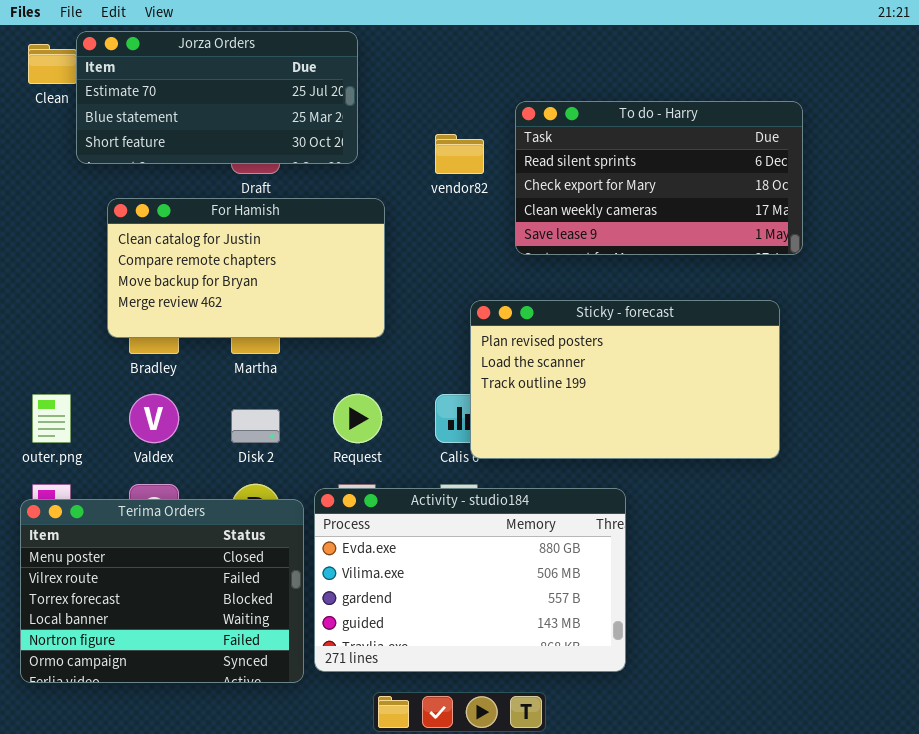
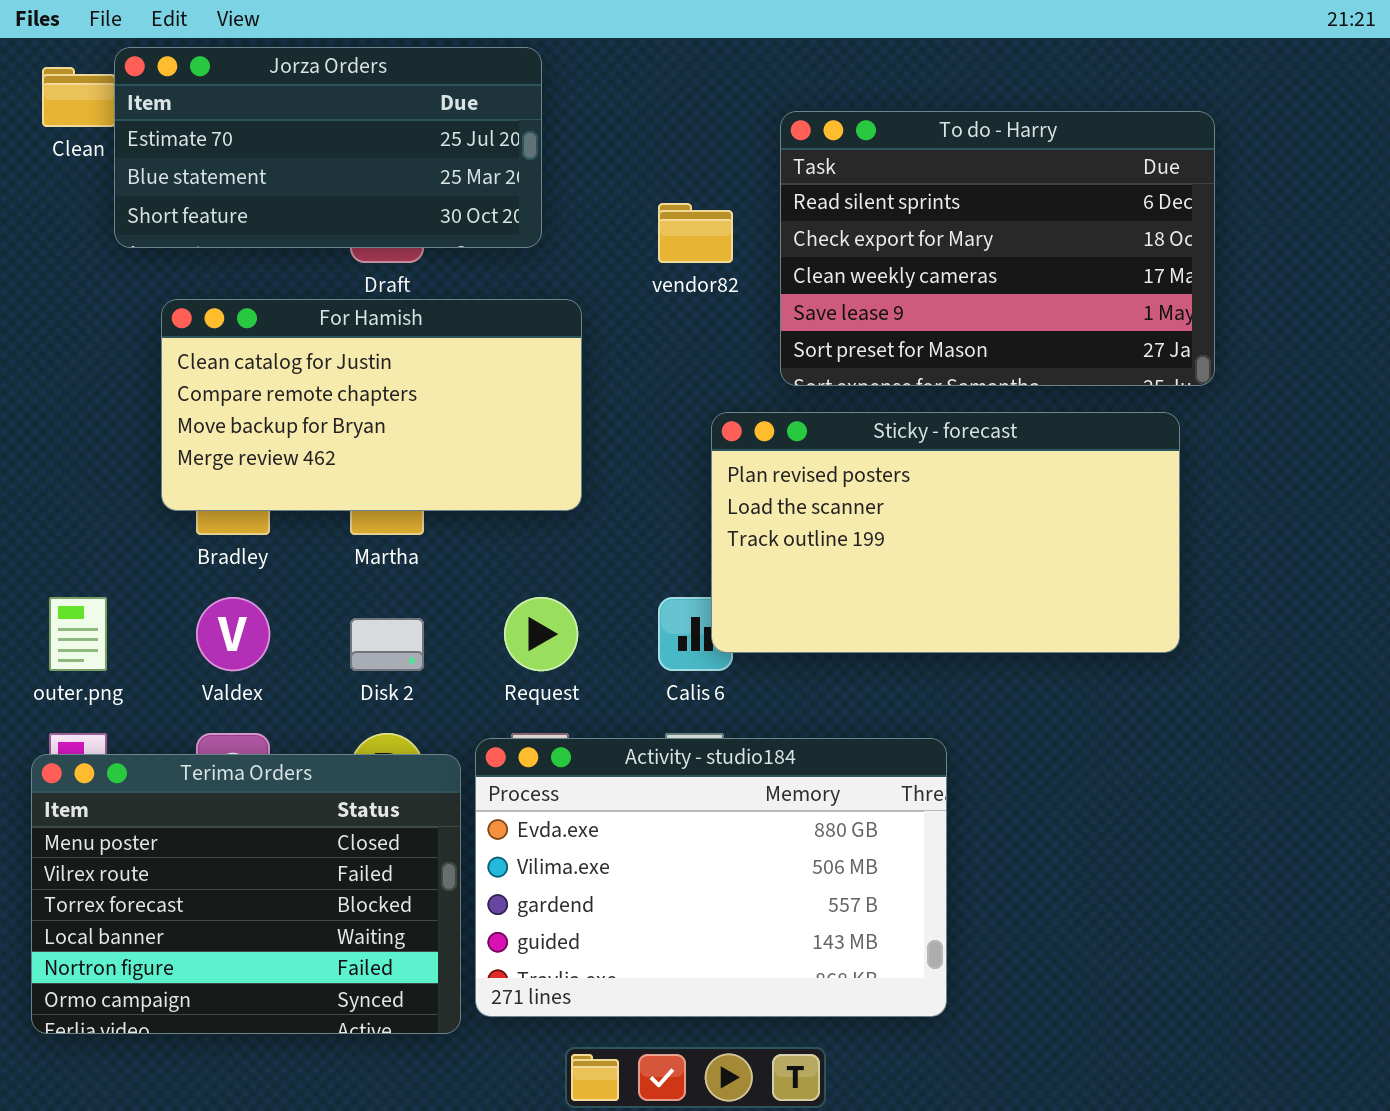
To do - Harry: [515,101,803,255] -> [780,111,1215,386], resized
Sticky - forecast: [470,300,780,459] -> [711,412,1180,653], moved

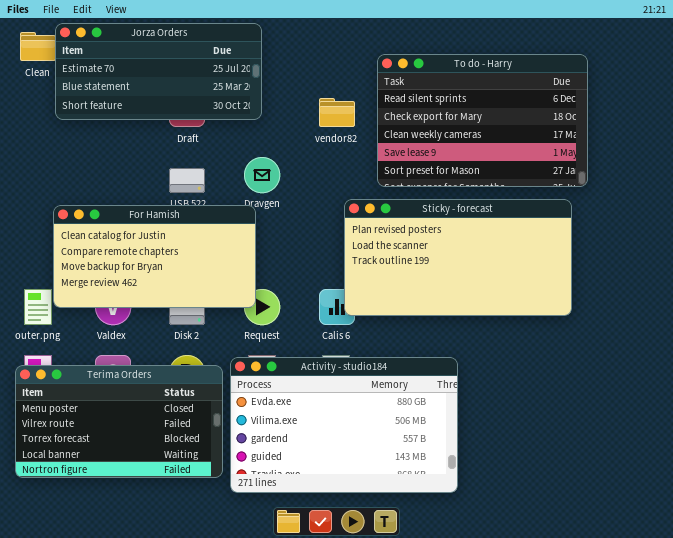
For Hamish: [161,299,582,511] -> [53,205,256,308], moved
Terima Orders: [31,754,461,1034] -> [15,365,223,478], resized

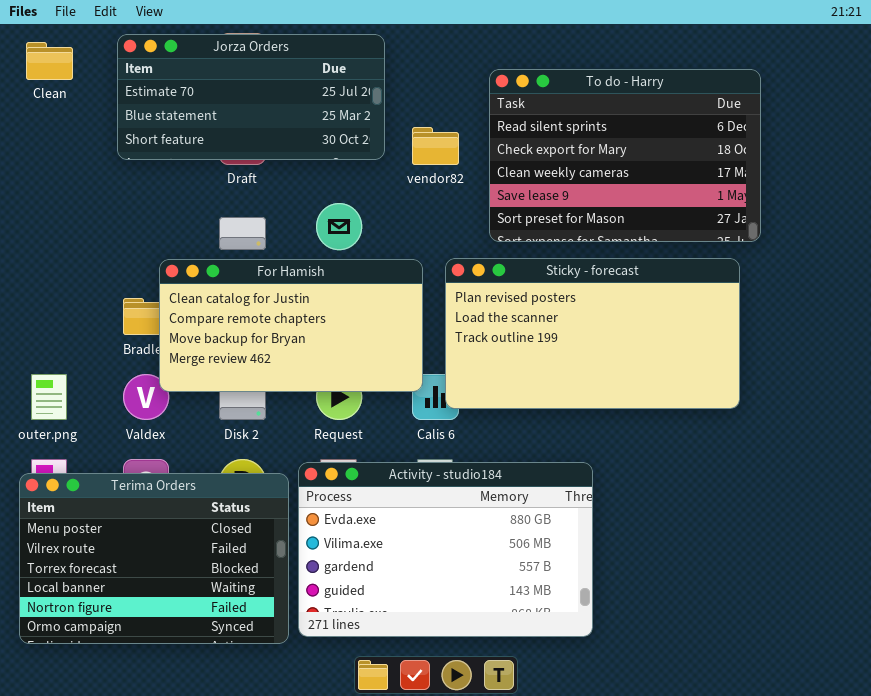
Jorza Orders: [55,23,262,120] -> [117,34,385,160], moved
For Hamish: [53,205,256,308] -> [159,259,423,392], moved
Terima Orders: [15,365,223,478] -> [19,473,289,644], resized

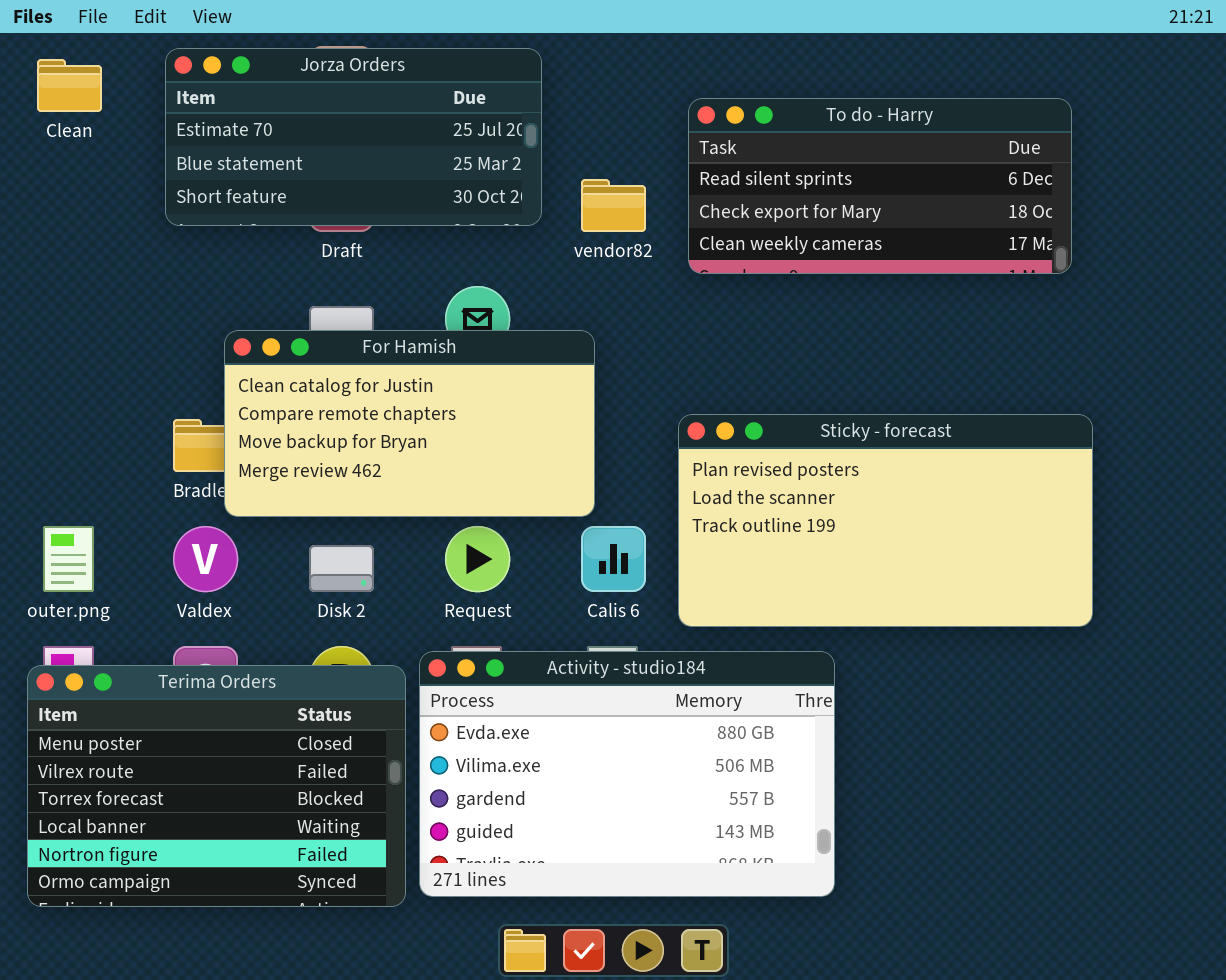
To do - Harry: [489,69,761,242] -> [688,98,1072,274], resized
Sticky - forecast: [445,258,740,409] -> [678,414,1093,627], moved
For Hamish: [159,259,423,392] -> [224,330,595,517], moved

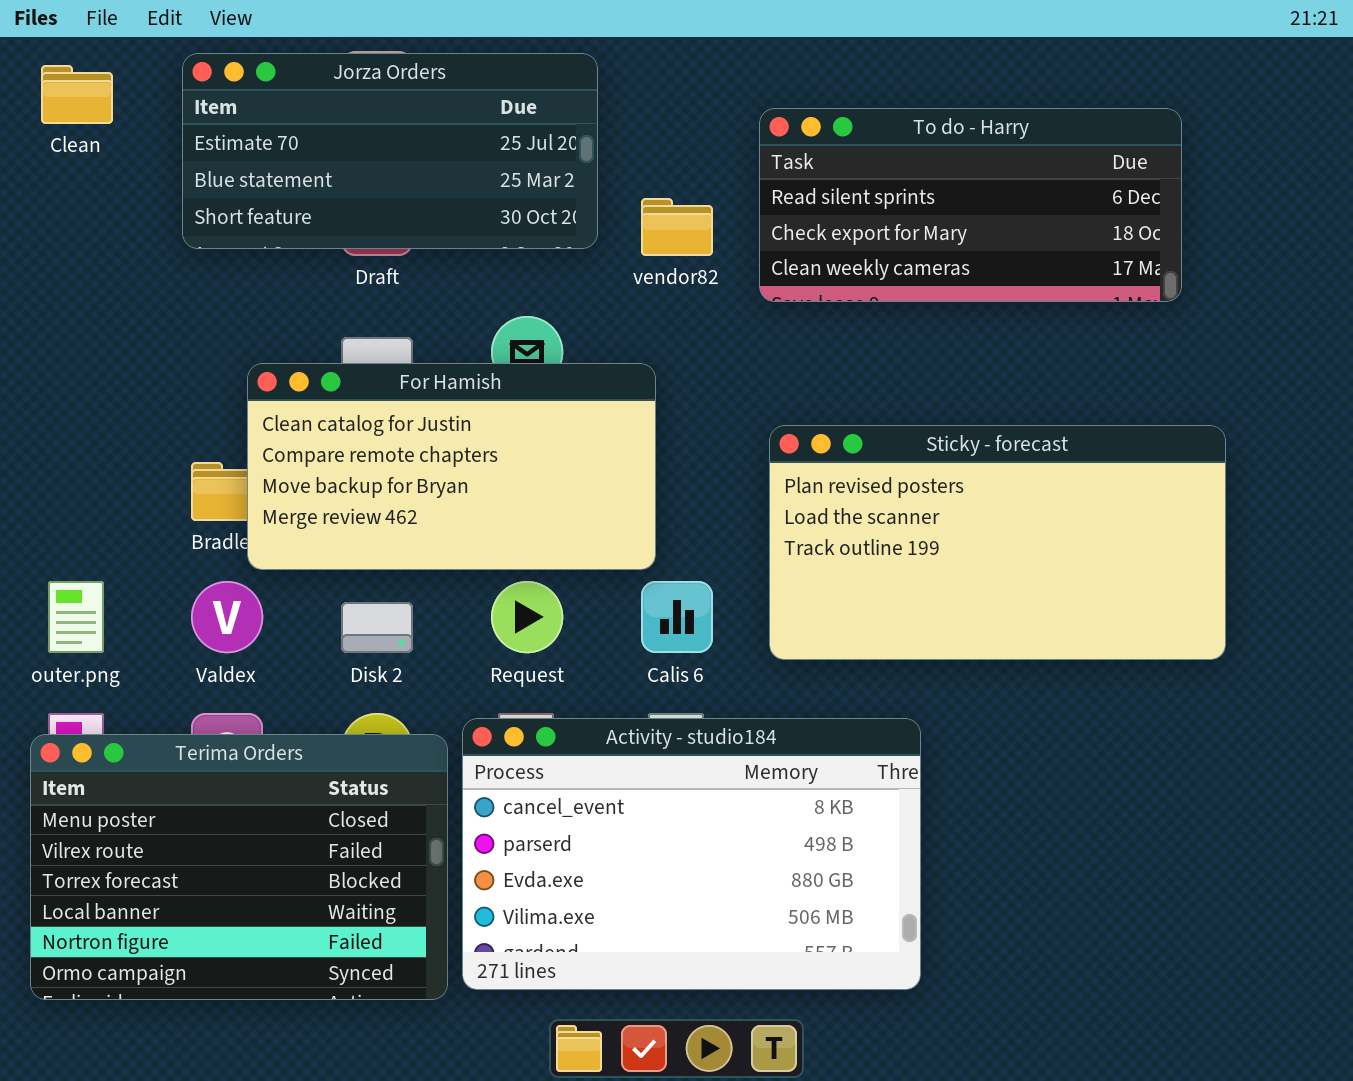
Sticky - forecast: [678,414,1093,627] -> [769,425,1226,660], moved
Activity - studio184: [419,651,835,897] -> [462,718,921,990], scrolled up 2 rows

